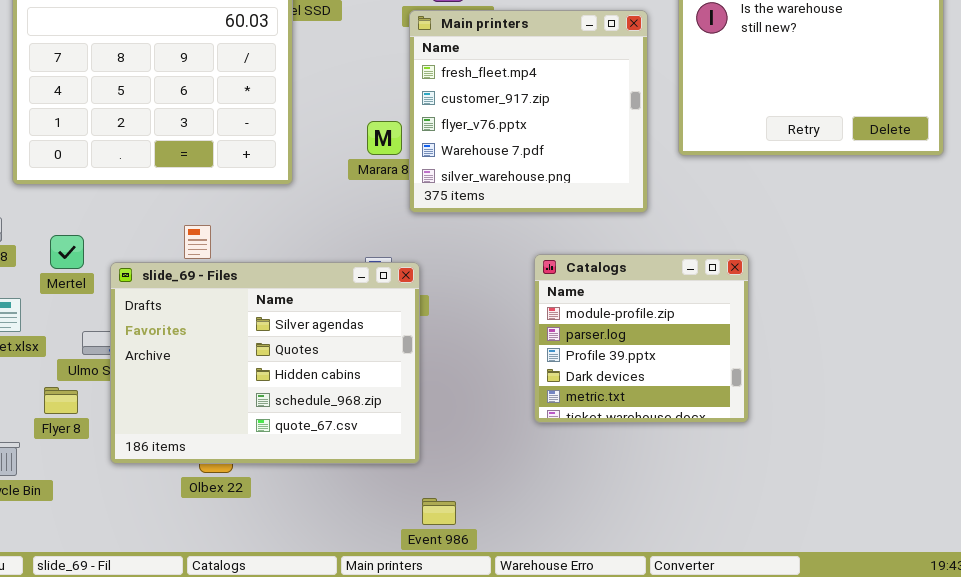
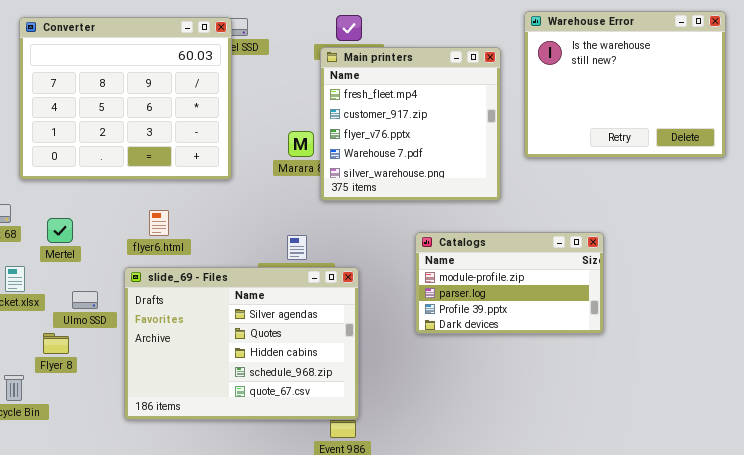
Catalogs: [534,254,749,423] -> [415,232,604,334], resized
slide_69 - Files: [110,262,420,464] -> [124,267,359,420], moved

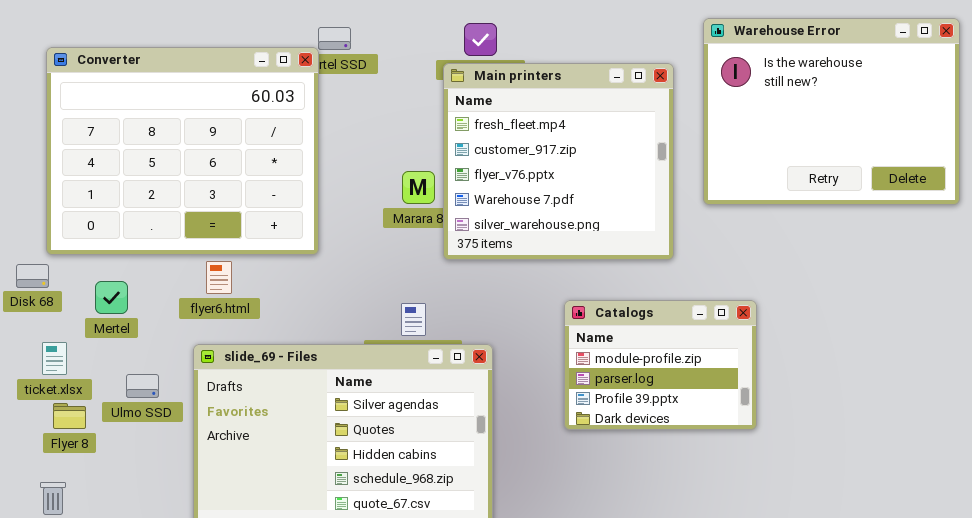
Converter: [19,17,232,180] -> [46,47,319,255], moved
flyer6.html: [149,210,169,236] -> [206,261,232,294], moved
Catalogs: [415,232,604,334] -> [564,300,757,430], resized
Flyer 8: [43,333,69,354] -> [53,403,86,429], moved

